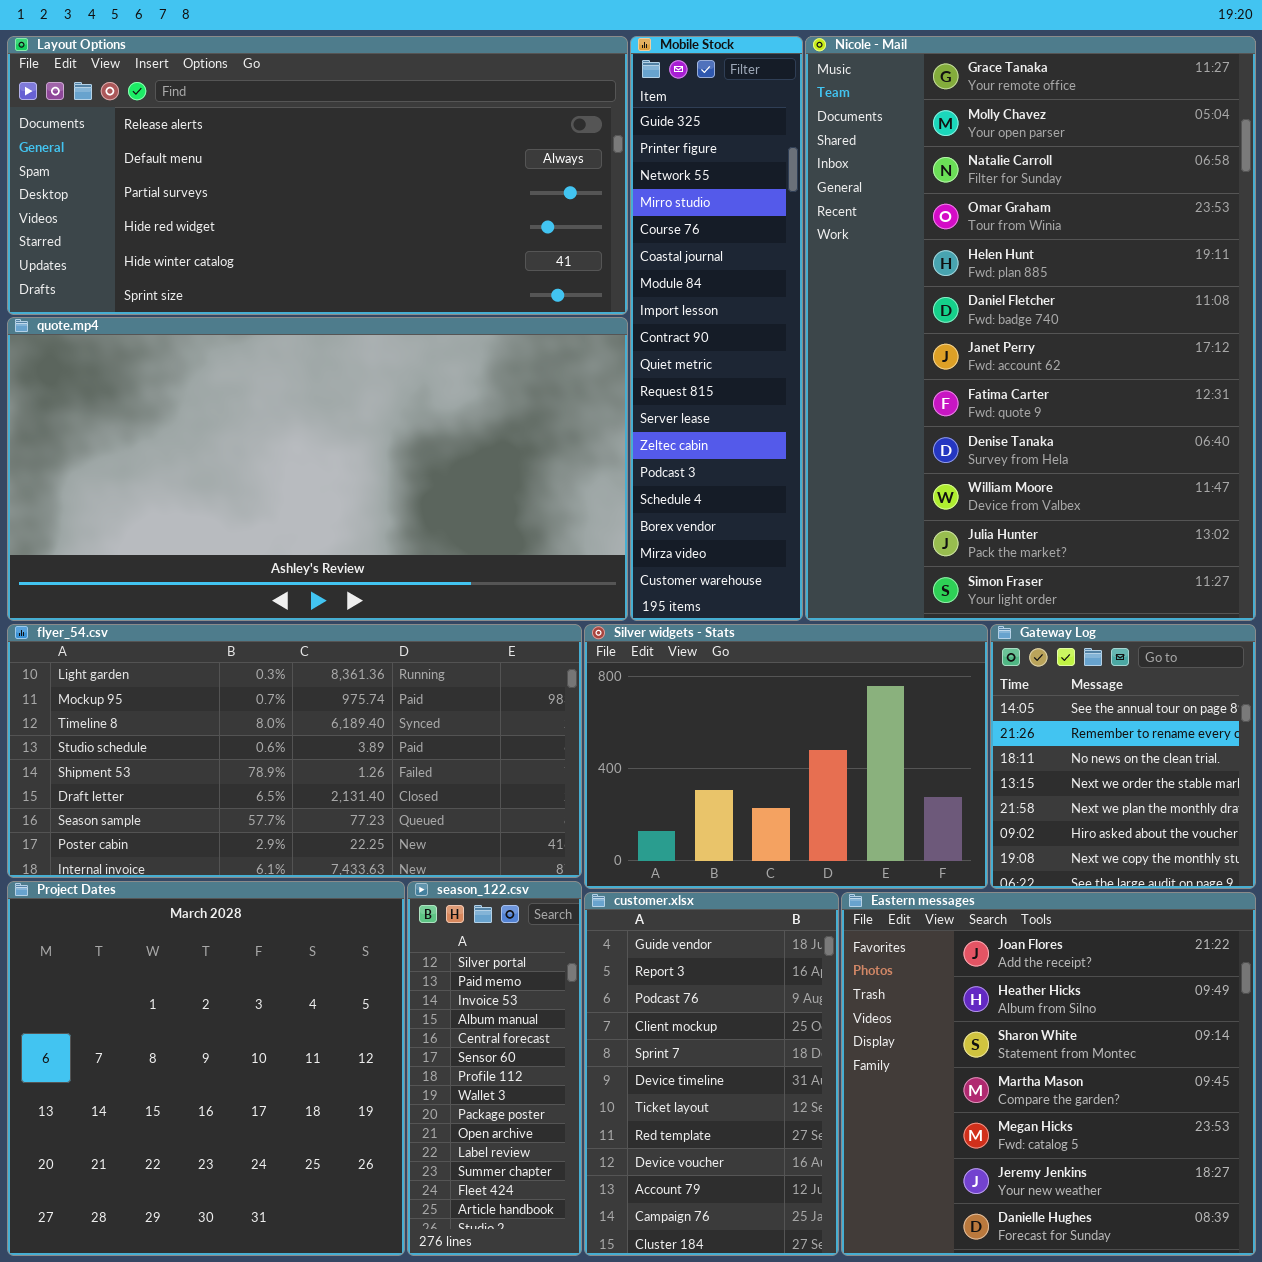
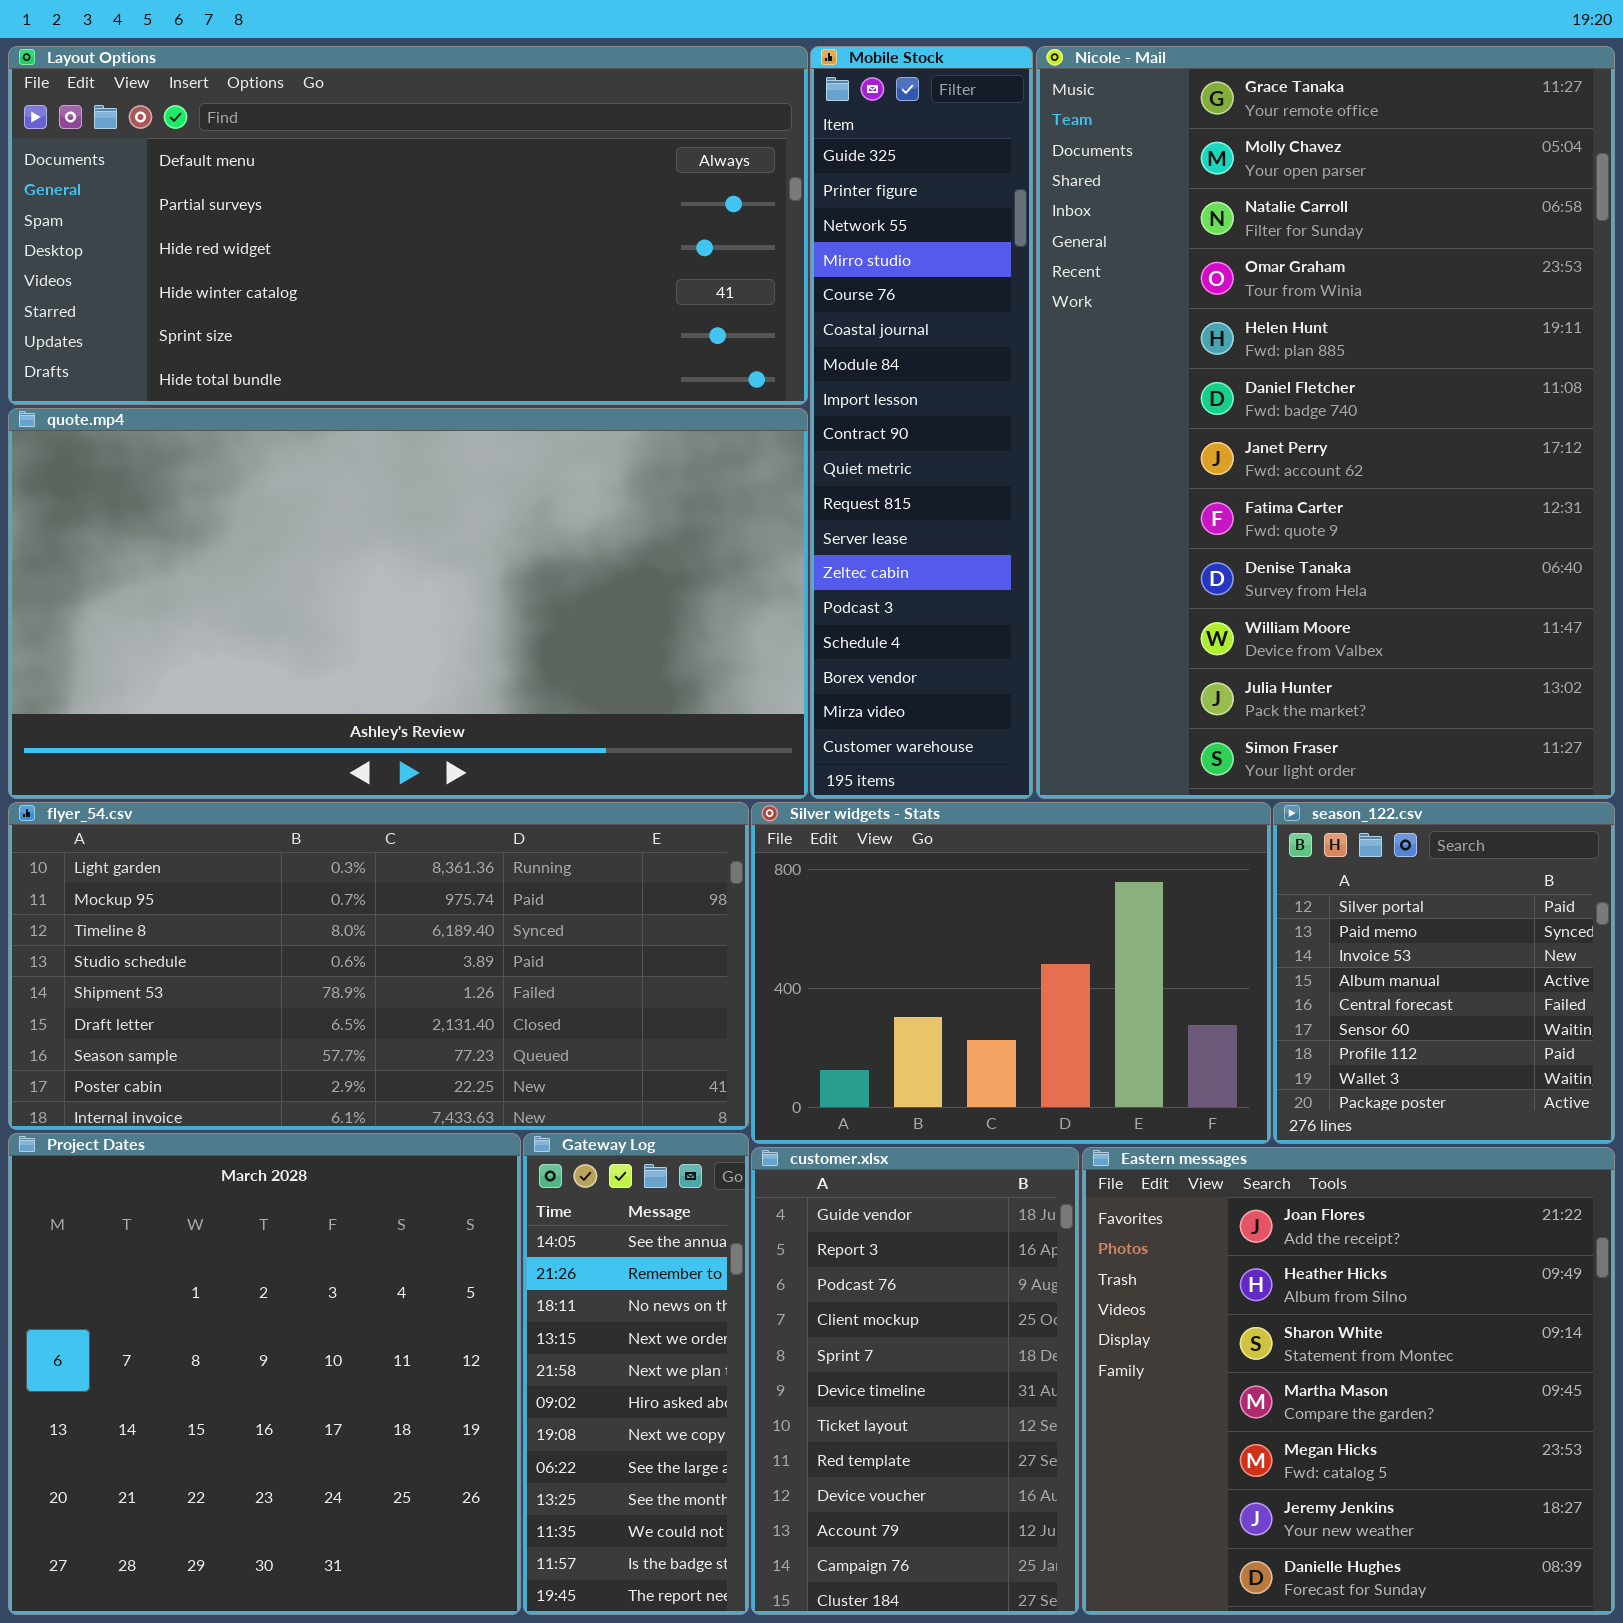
Layout Options: [7,36,628,315] -> [8,46,808,405], scrolled down 1 row
Gateway Log: [990,624,1256,889] -> [523,1133,749,1615], moved, resized
season_122.csv: [407,881,582,1256] -> [1273,802,1615,1144], moved, resized

